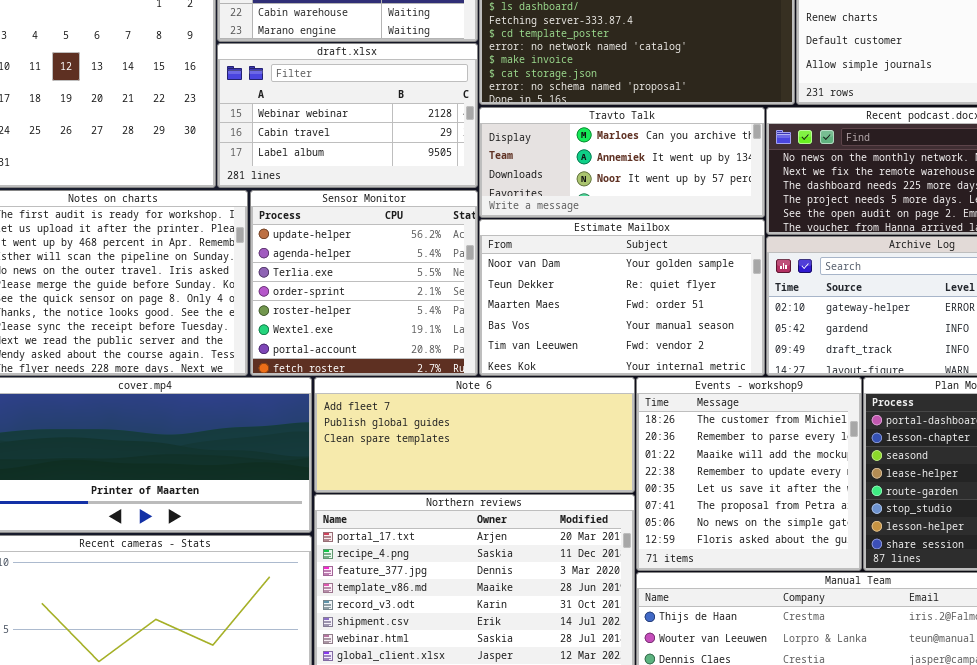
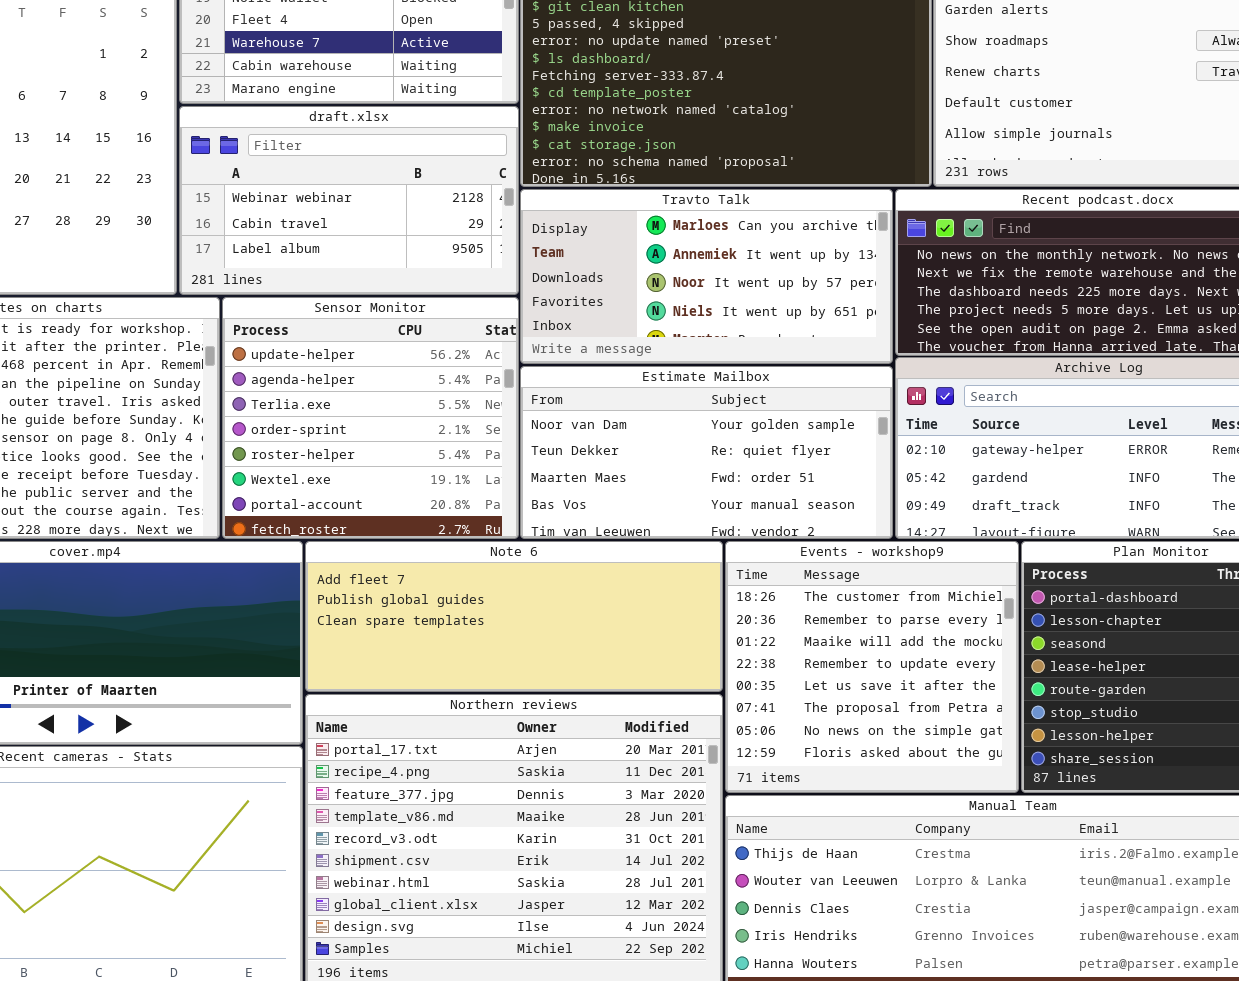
Travto Talk: [479,107,765,218] -> [520,189,893,364], resized
Estimate Mailbox: [479,219,765,376] -> [520,366,893,539], resized

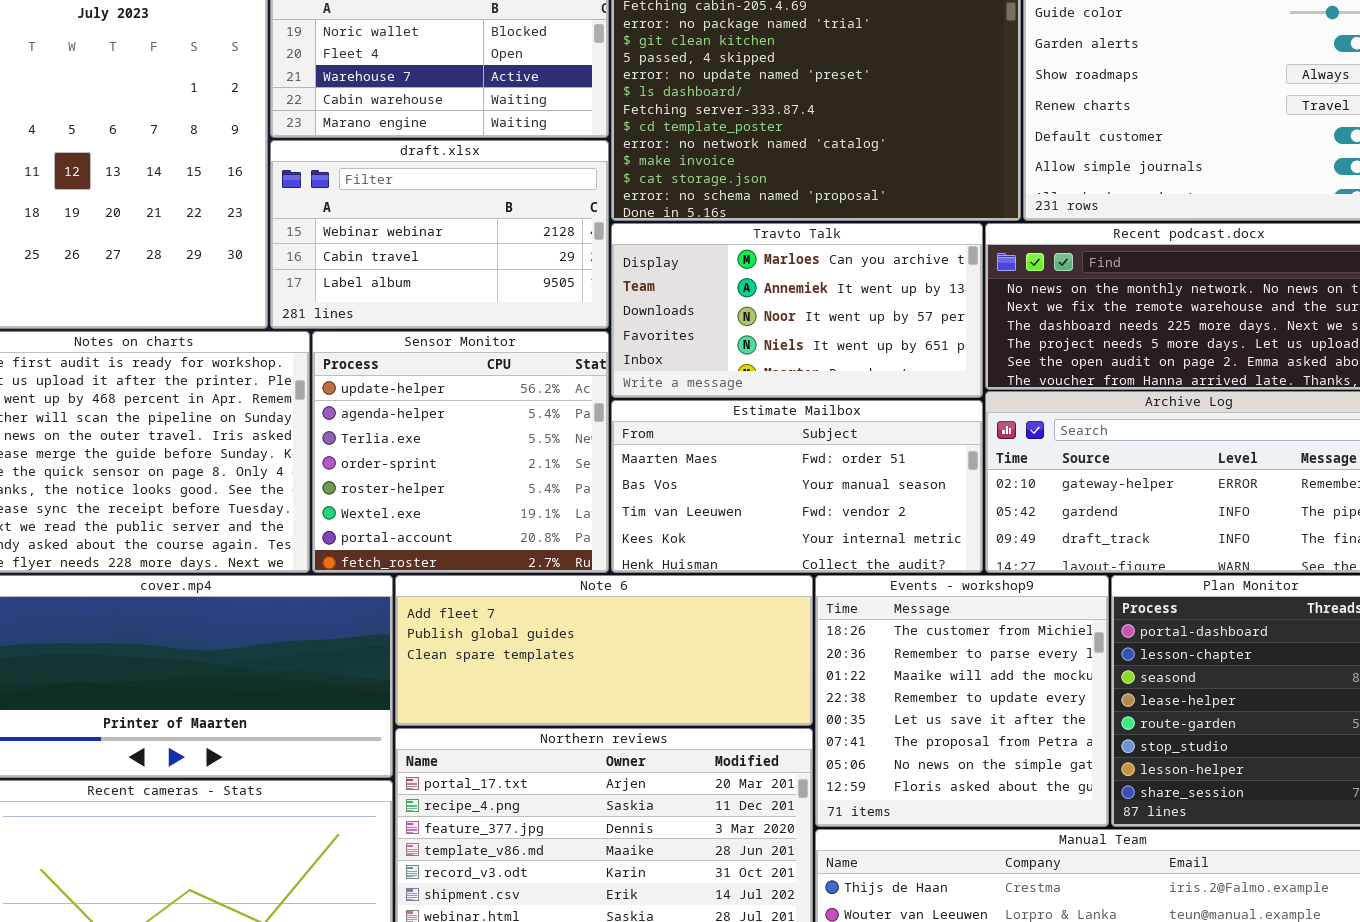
Estimate Mailbox: [520,366,893,539] -> [611,400,983,573], scrolled down 2 rows

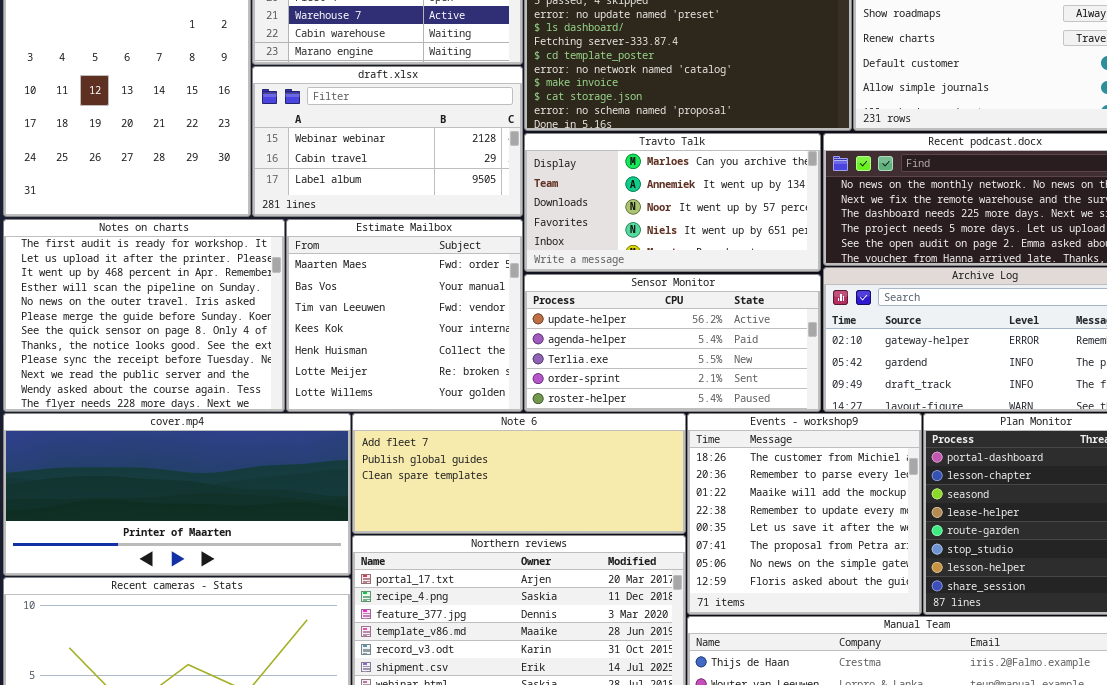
Sensor Monitor: [312,331,609,573] -> [524,274,821,412], moved, resized
Estimate Mailbox: [611,400,983,573] -> [286,219,523,412], moved, resized

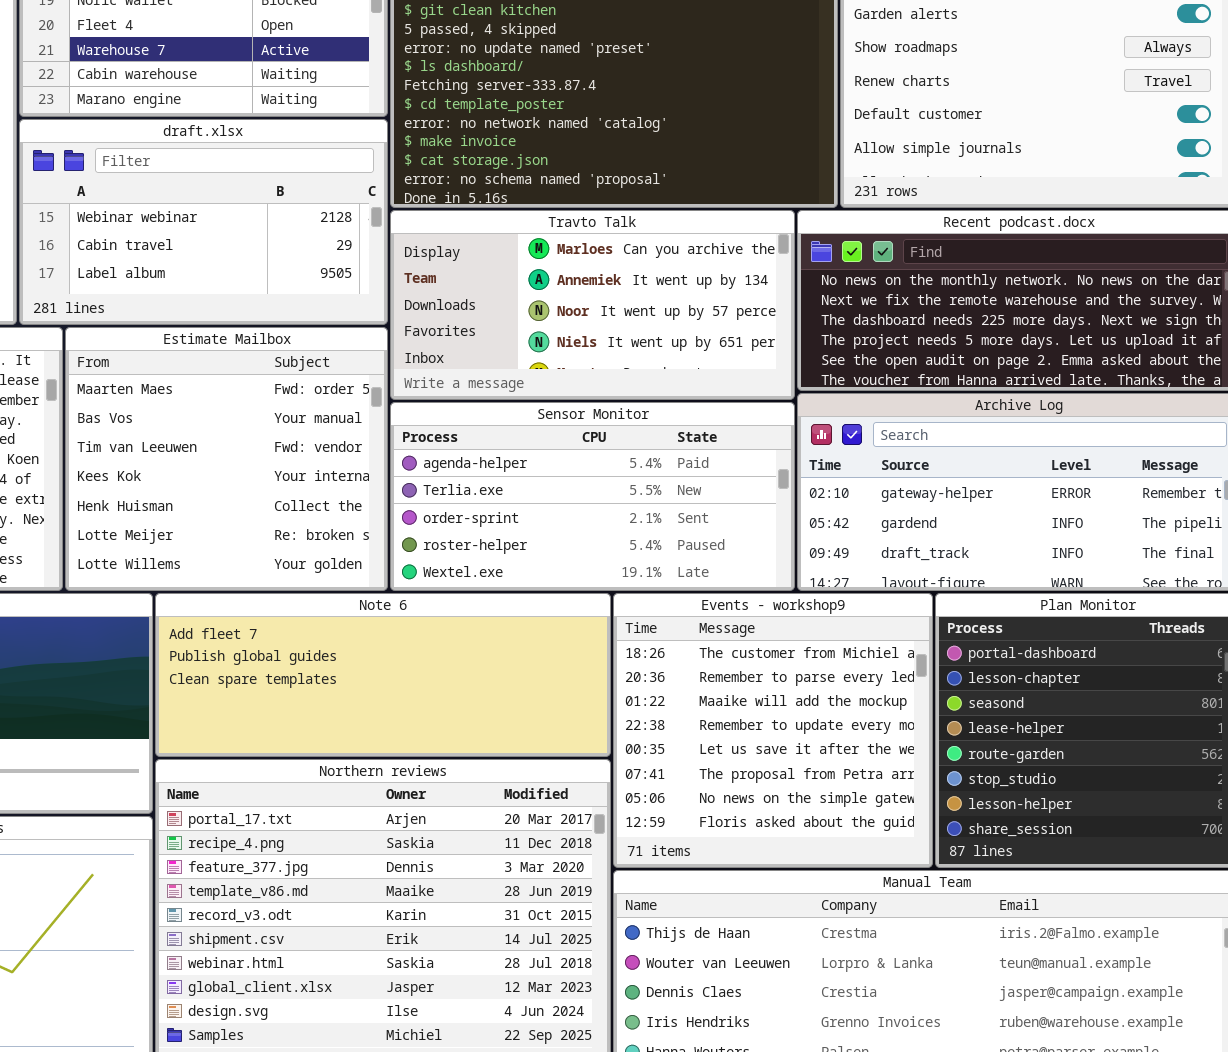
Sensor Monitor: [524,274,821,412] -> [390,402,795,591], scrolled down 1 row

